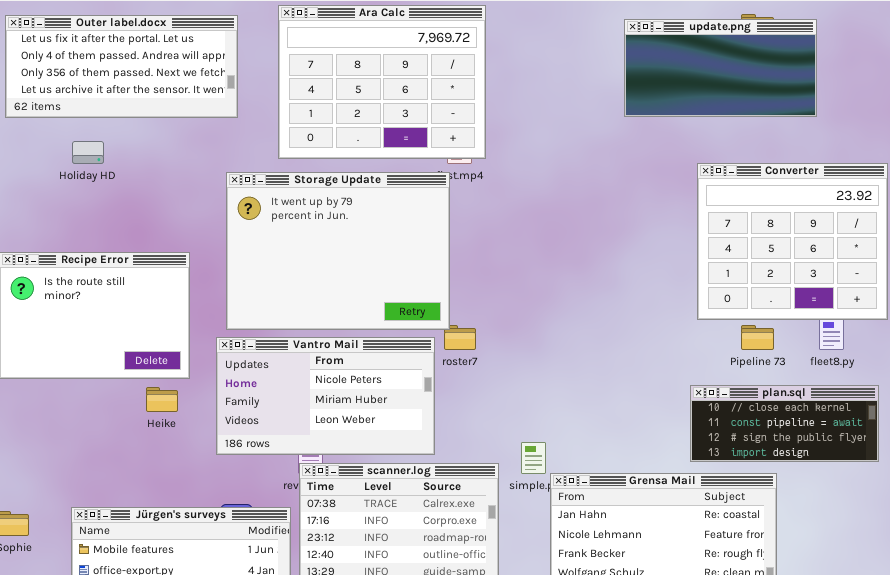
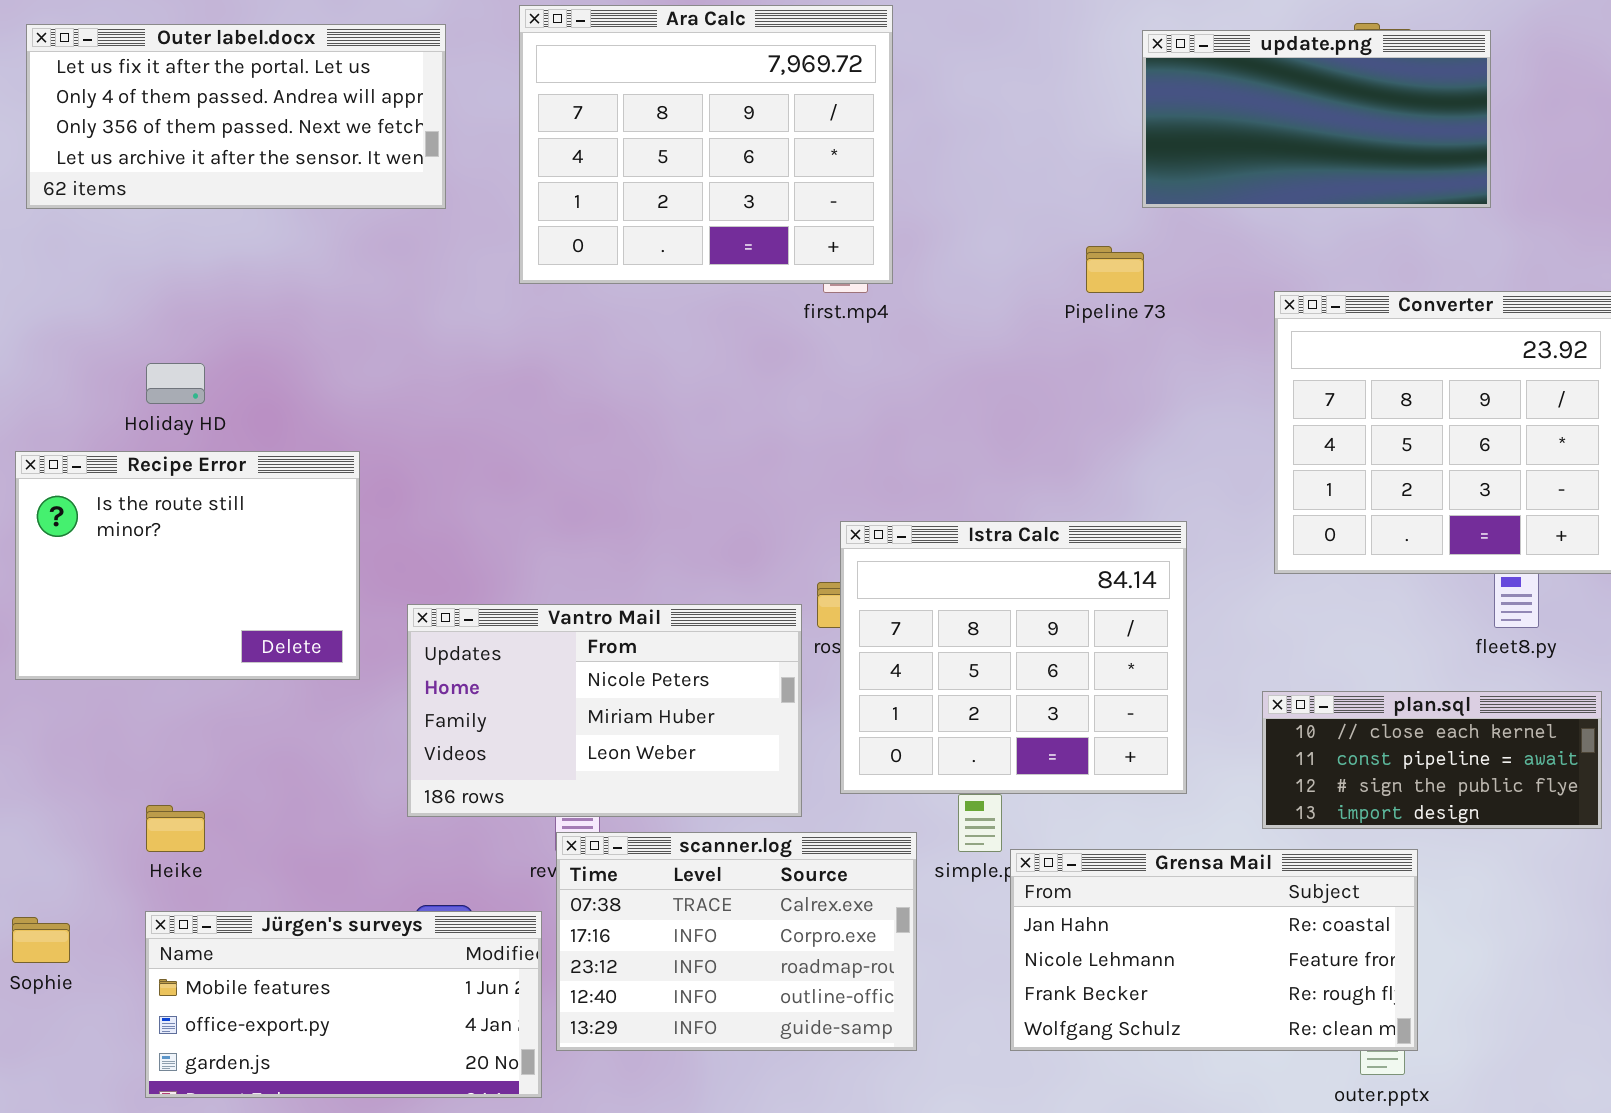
Holiday HD: [72,141,104,164] -> [146,363,205,404], moved
Storage Update: [226,172,450,330] -> none, closed
Istra Calc: none -> [840,521,1187,794], opened
Pipeline 73: [741,325,774,350] -> [1086,246,1144,293], moved
Heike: [146,387,178,412] -> [146,805,205,852], moved

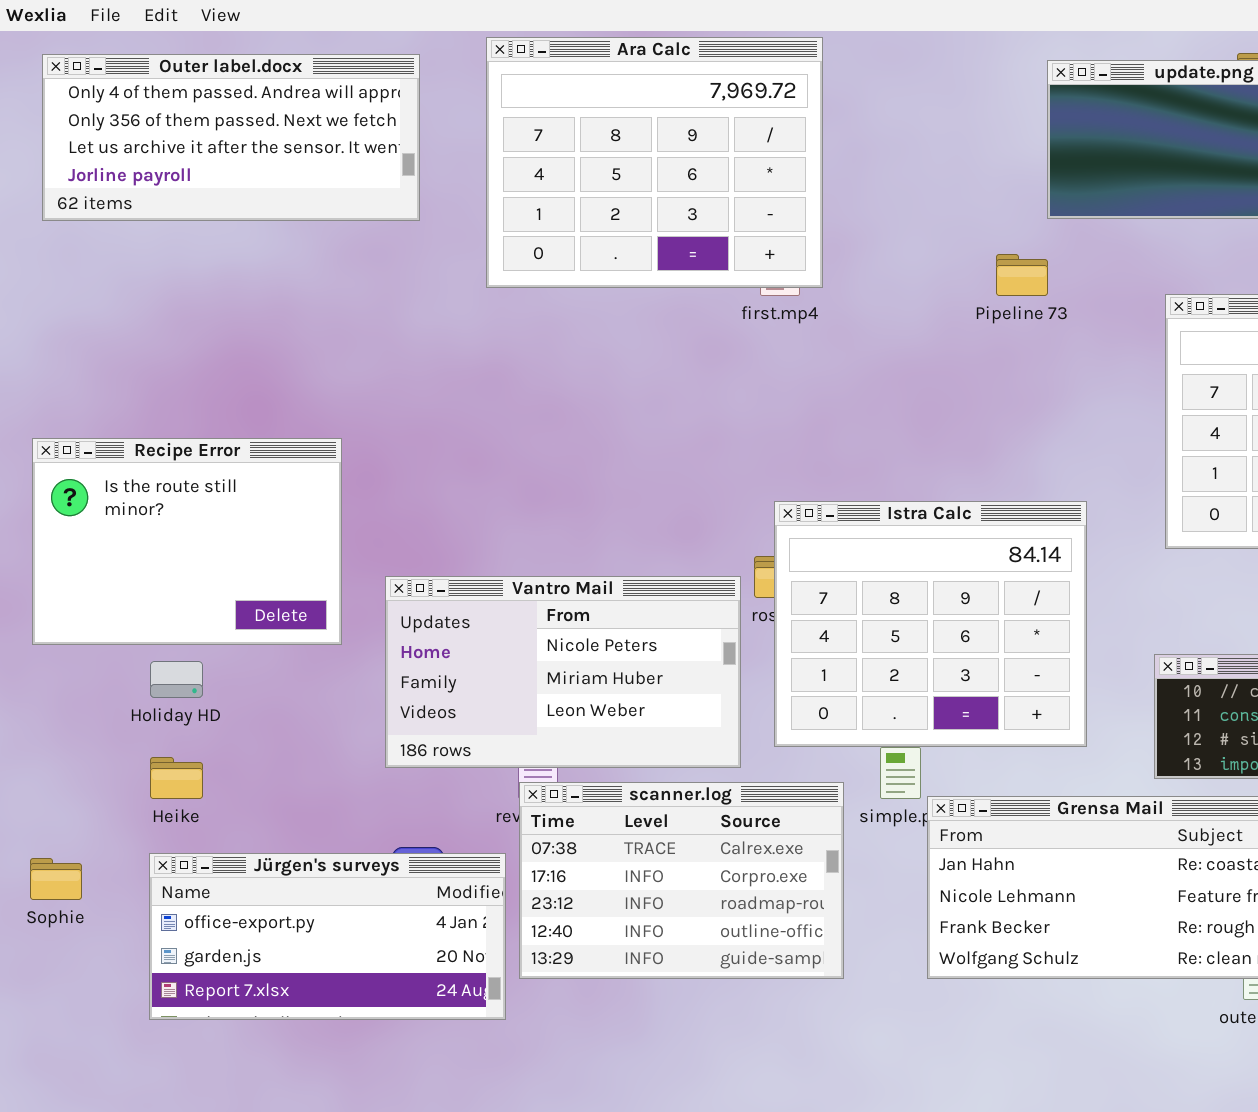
Outer label.docx: [26,24,446,209] -> [42,54,420,221], scrolled down 1 row
Holiday HD: [146,363,205,404] -> [150,661,203,698], moved
Jürgen's surveys: [145,911,542,1098] -> [149,853,506,1020], scrolled down 1 row

